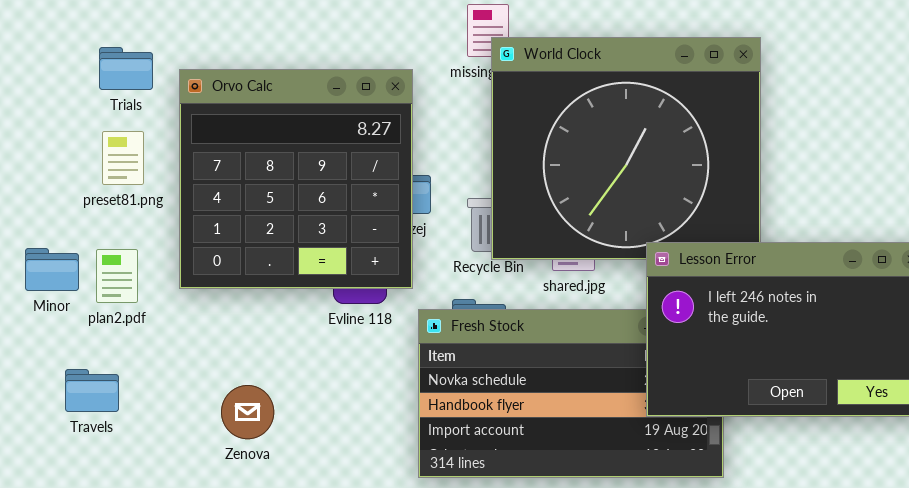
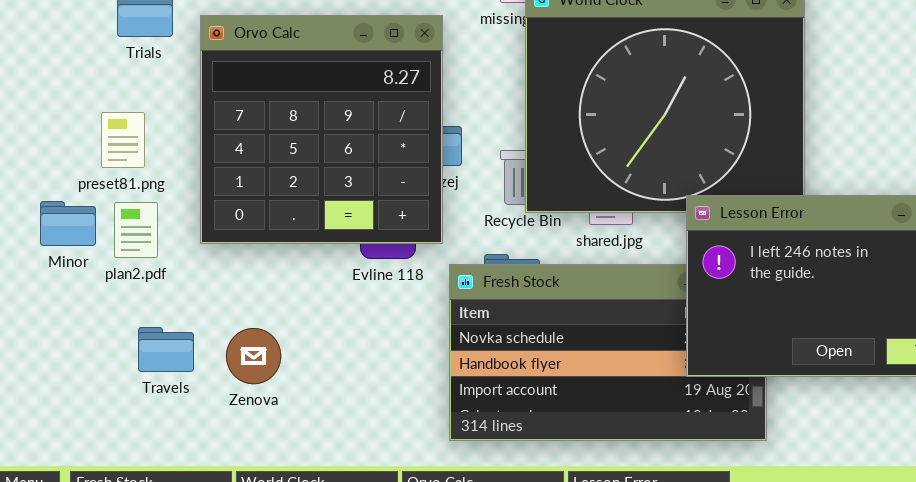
preset81.png: [102,131,144,185] -> [101,112,145,168], moved
Travels: [65,369,119,412] -> [138,327,194,372], moved
Zenova: [221,385,274,439] -> [226,328,281,384], moved

